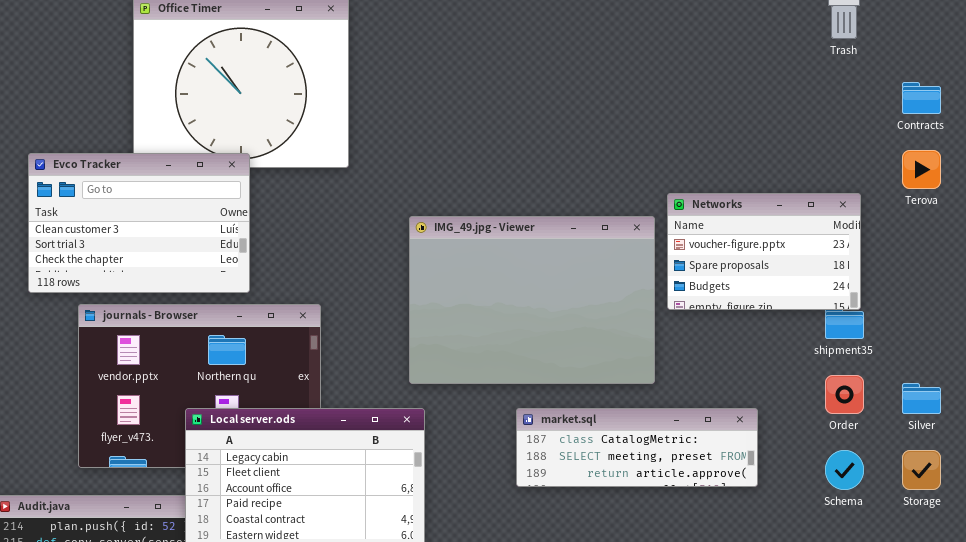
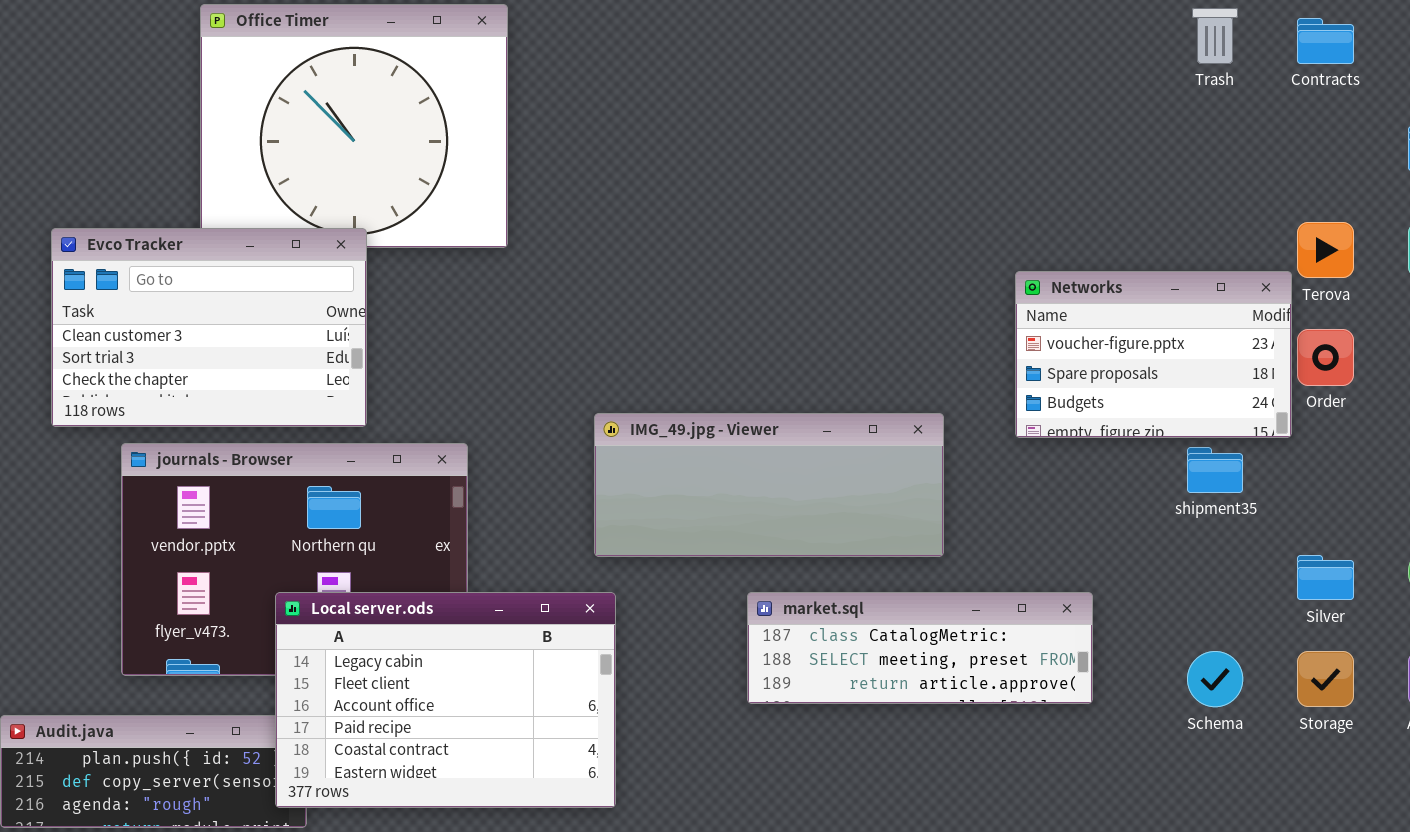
Contracts: [902,82,941,114] -> [1297,18,1354,64], moved
Networks: [667,193,861,310] -> [1015,271,1292,438], moved
IMG_49.jpg - Viewer: [409,216,655,384] -> [594,413,944,557], resized
Order: [825,375,864,414] -> [1297,329,1354,386], moved

